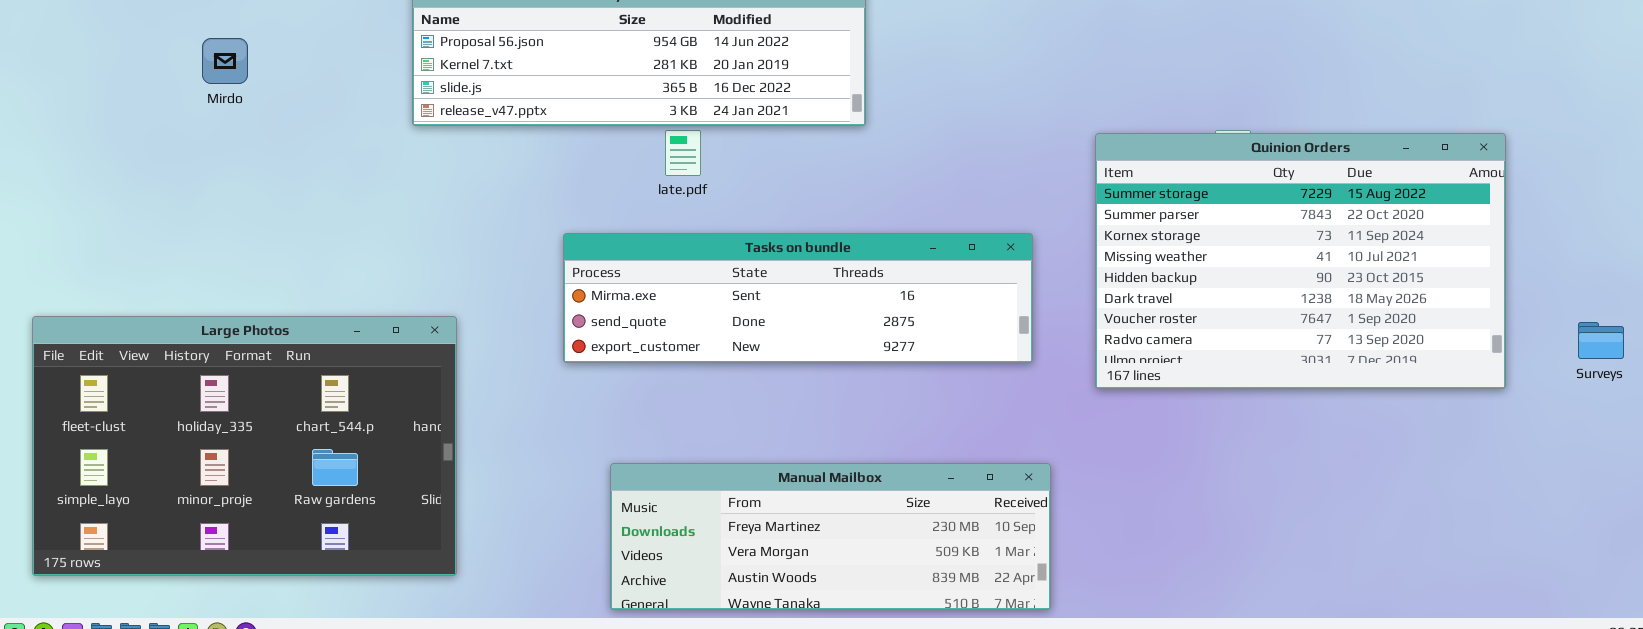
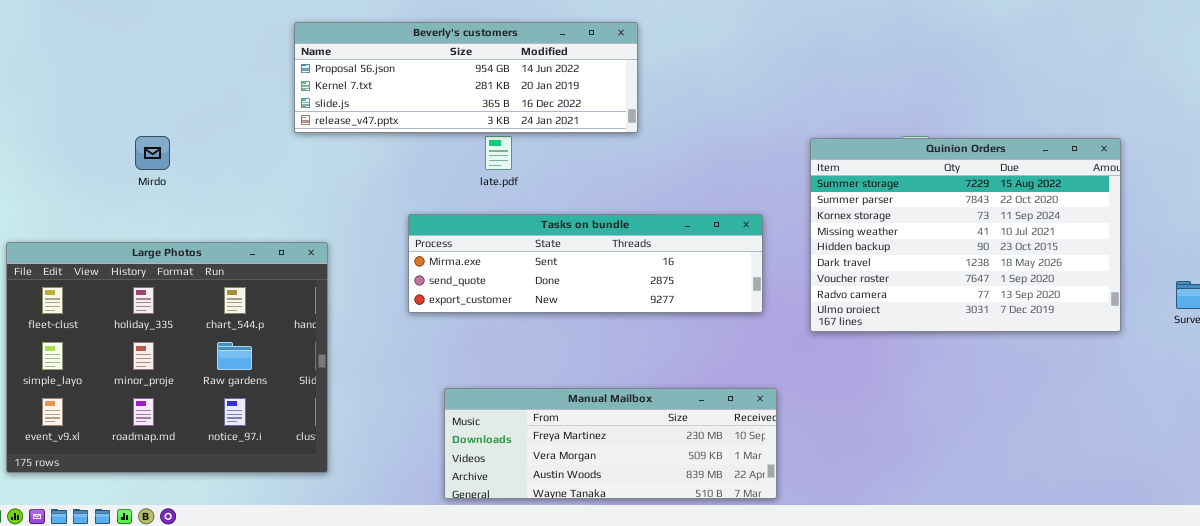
Mirdo: [202,38,248,84] -> [135,136,170,170], moved
Large Photos: [32,316,457,576] -> [6,242,328,473], resized

